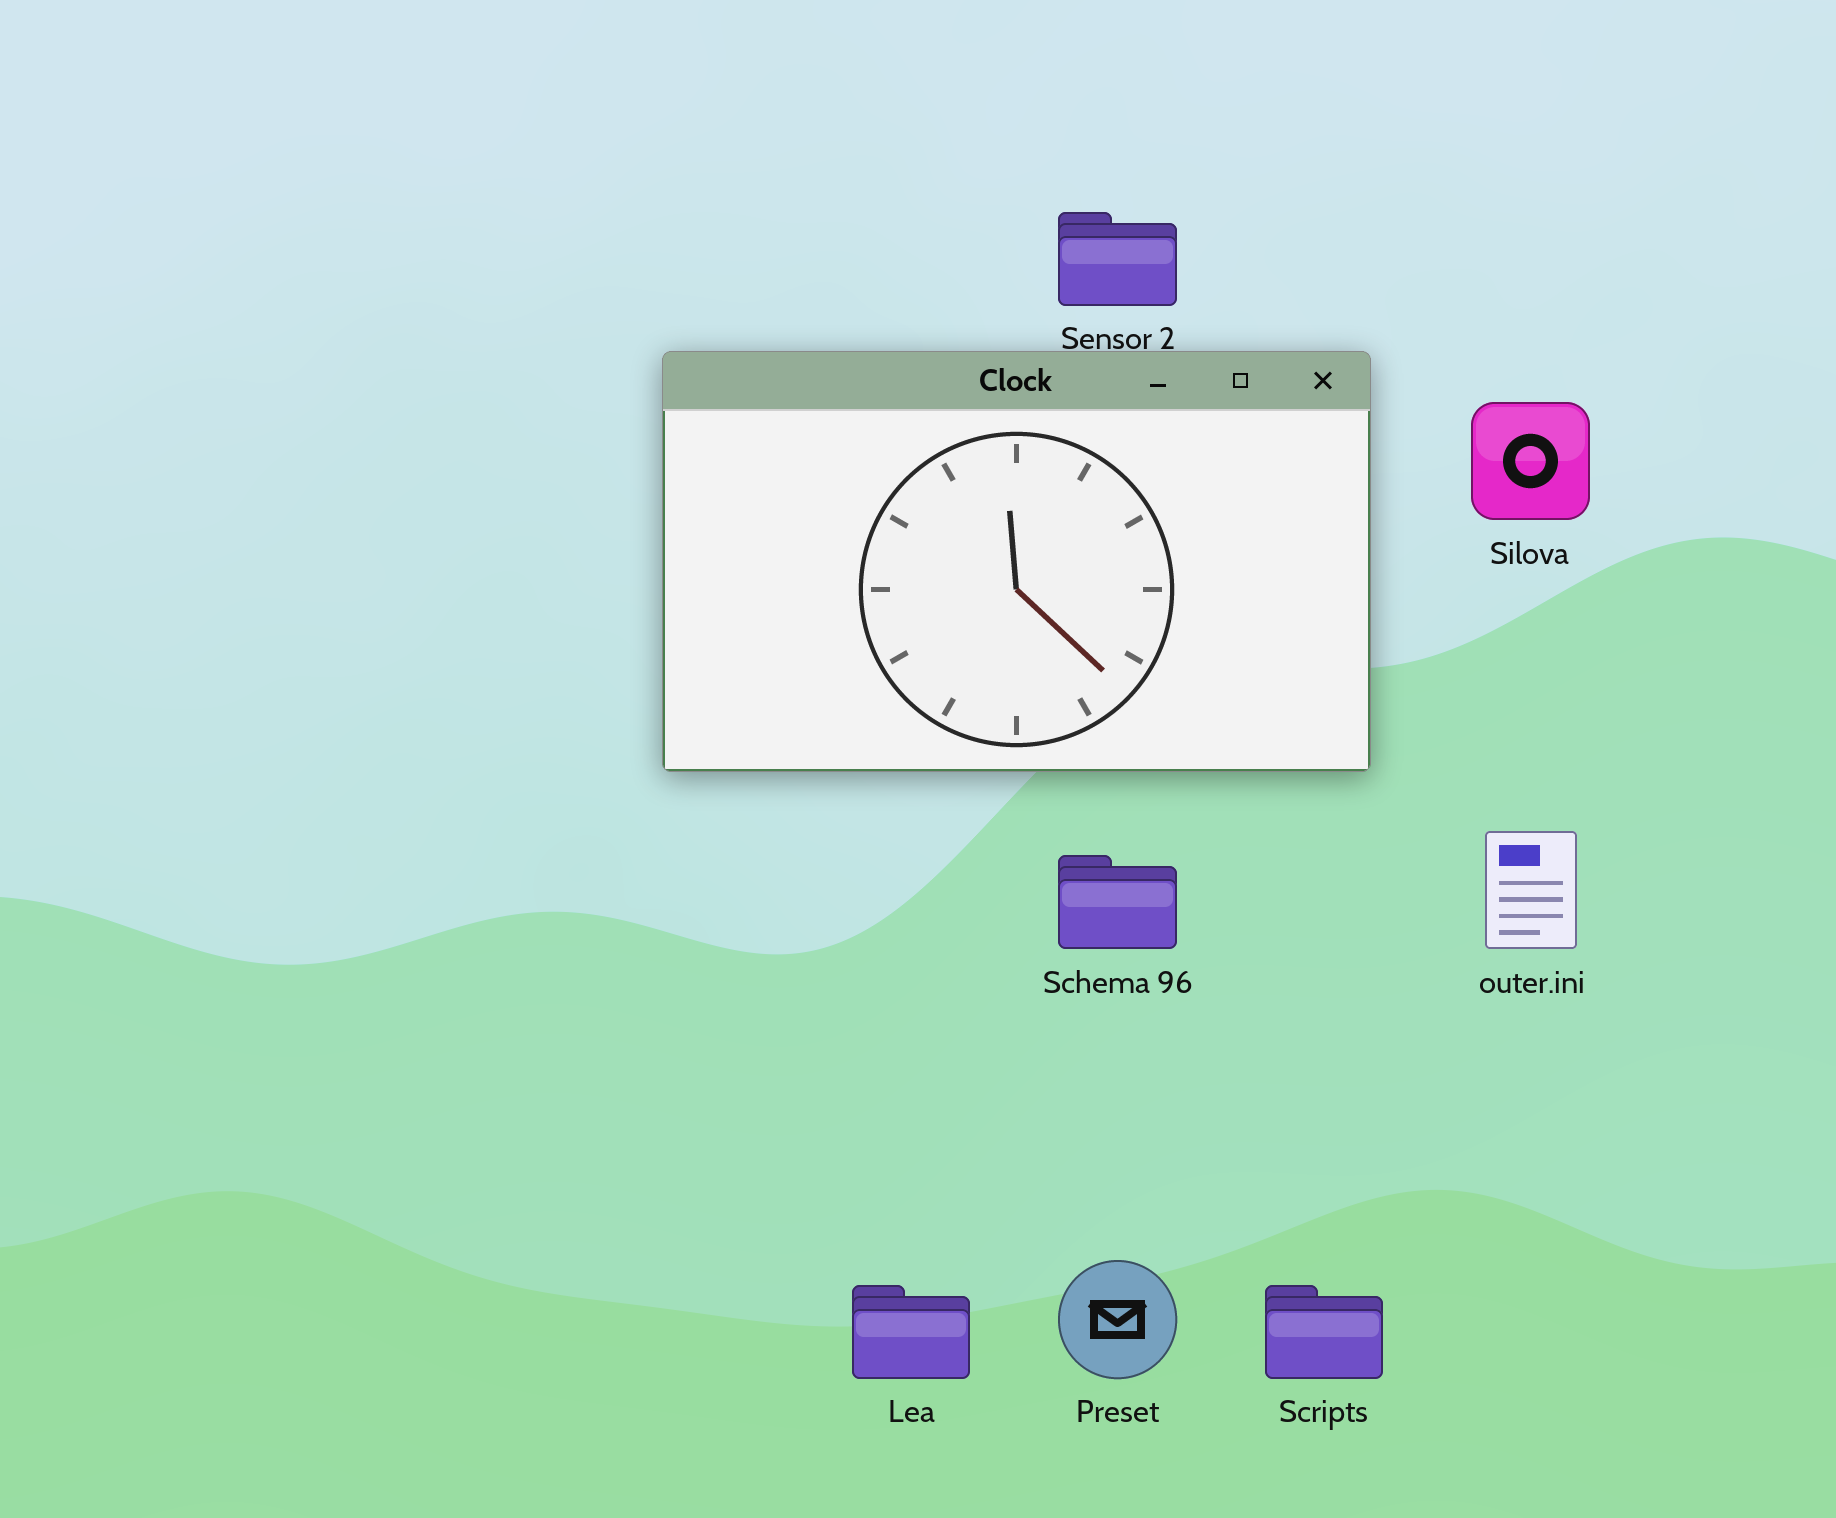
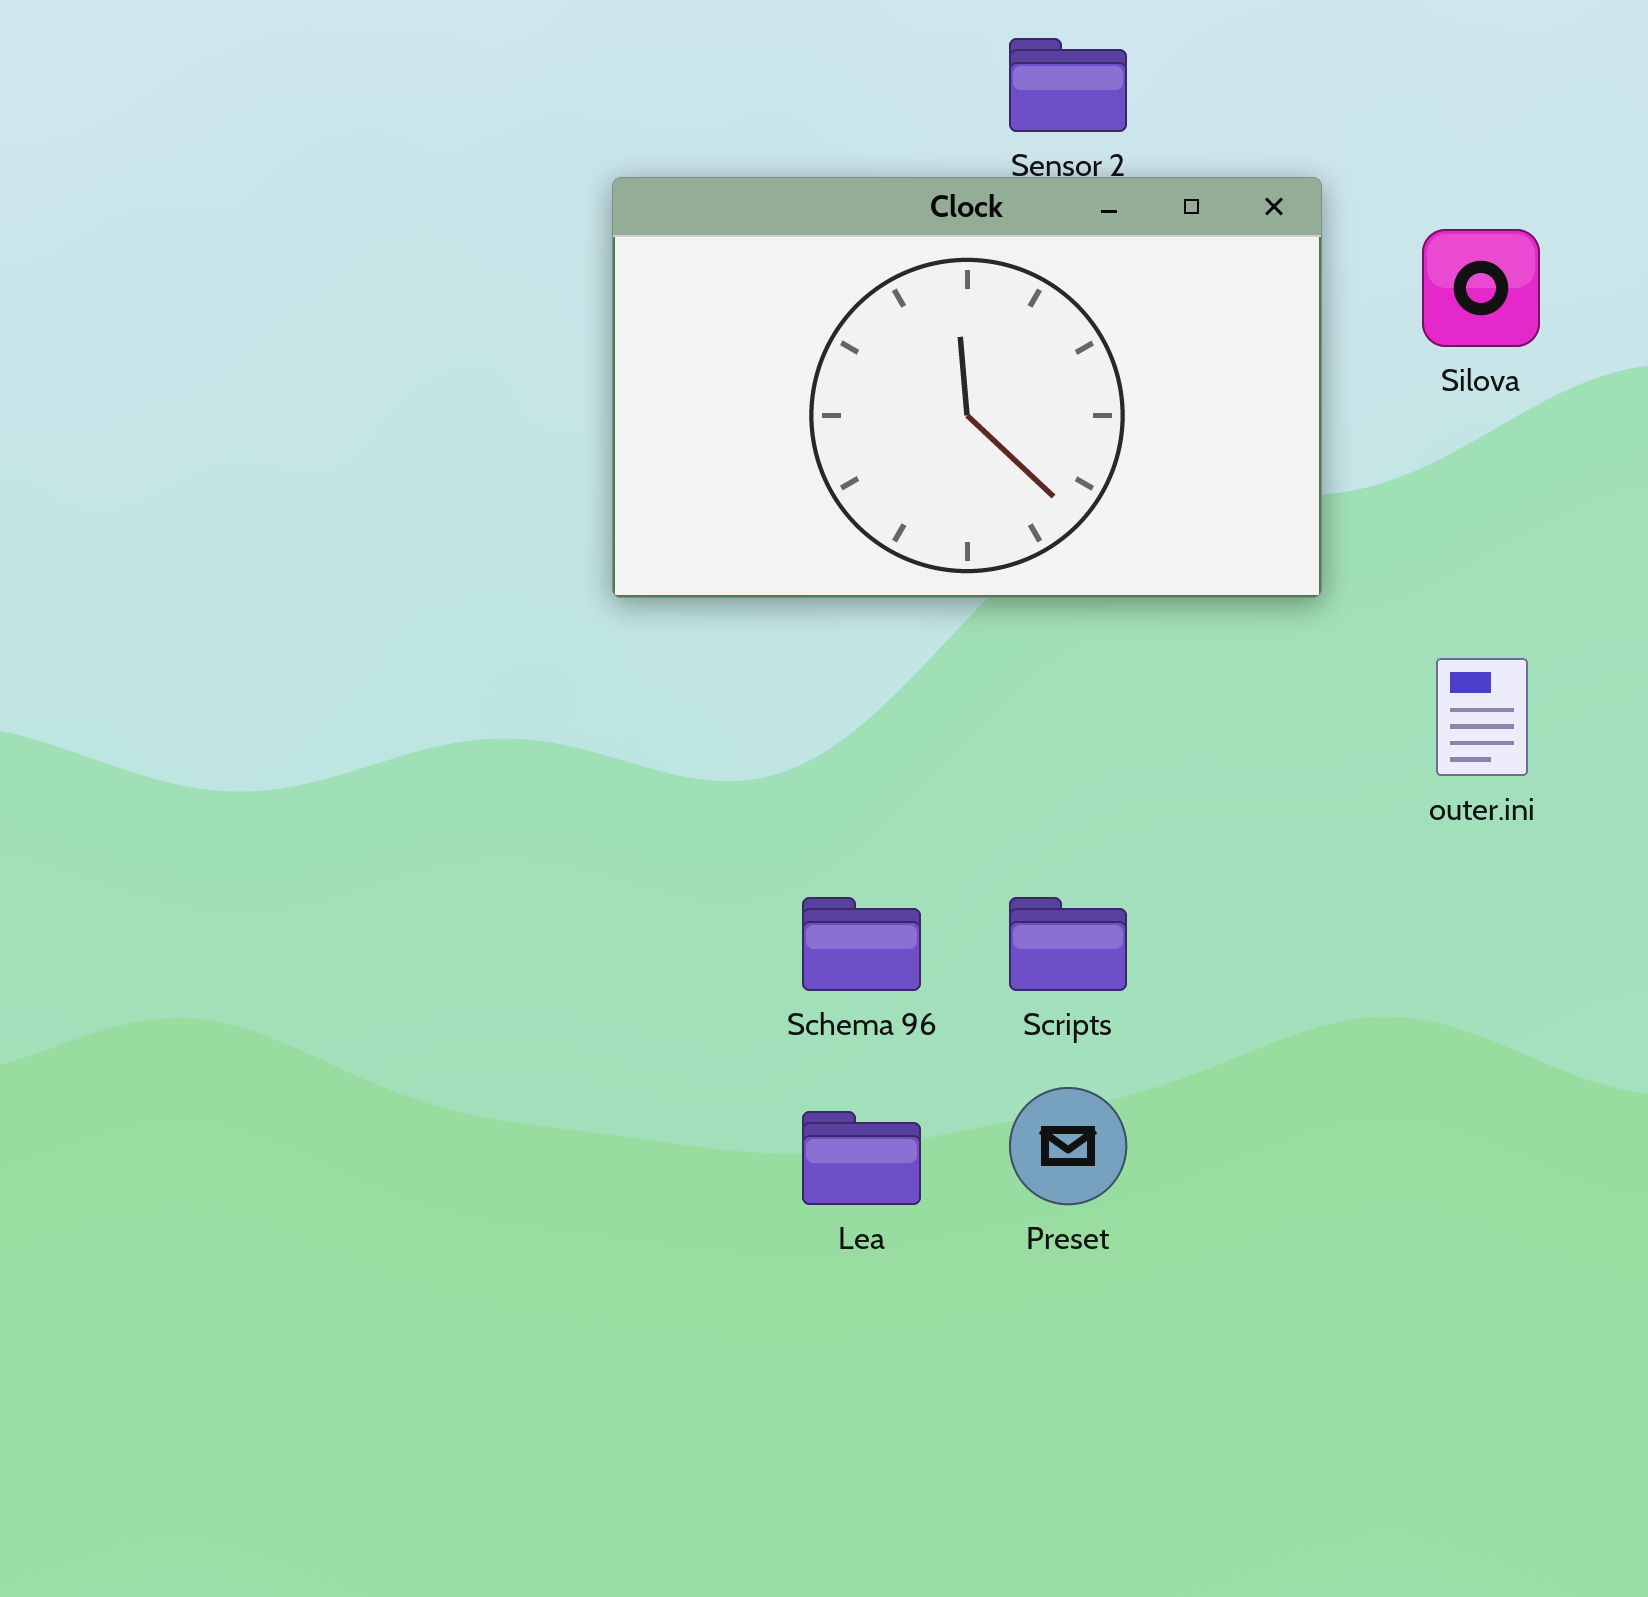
Schema 96: [1058,855,1177,949] -> [802,897,921,991], moved
Scripts: [1265,1285,1383,1379] -> [1009,897,1127,991], moved

